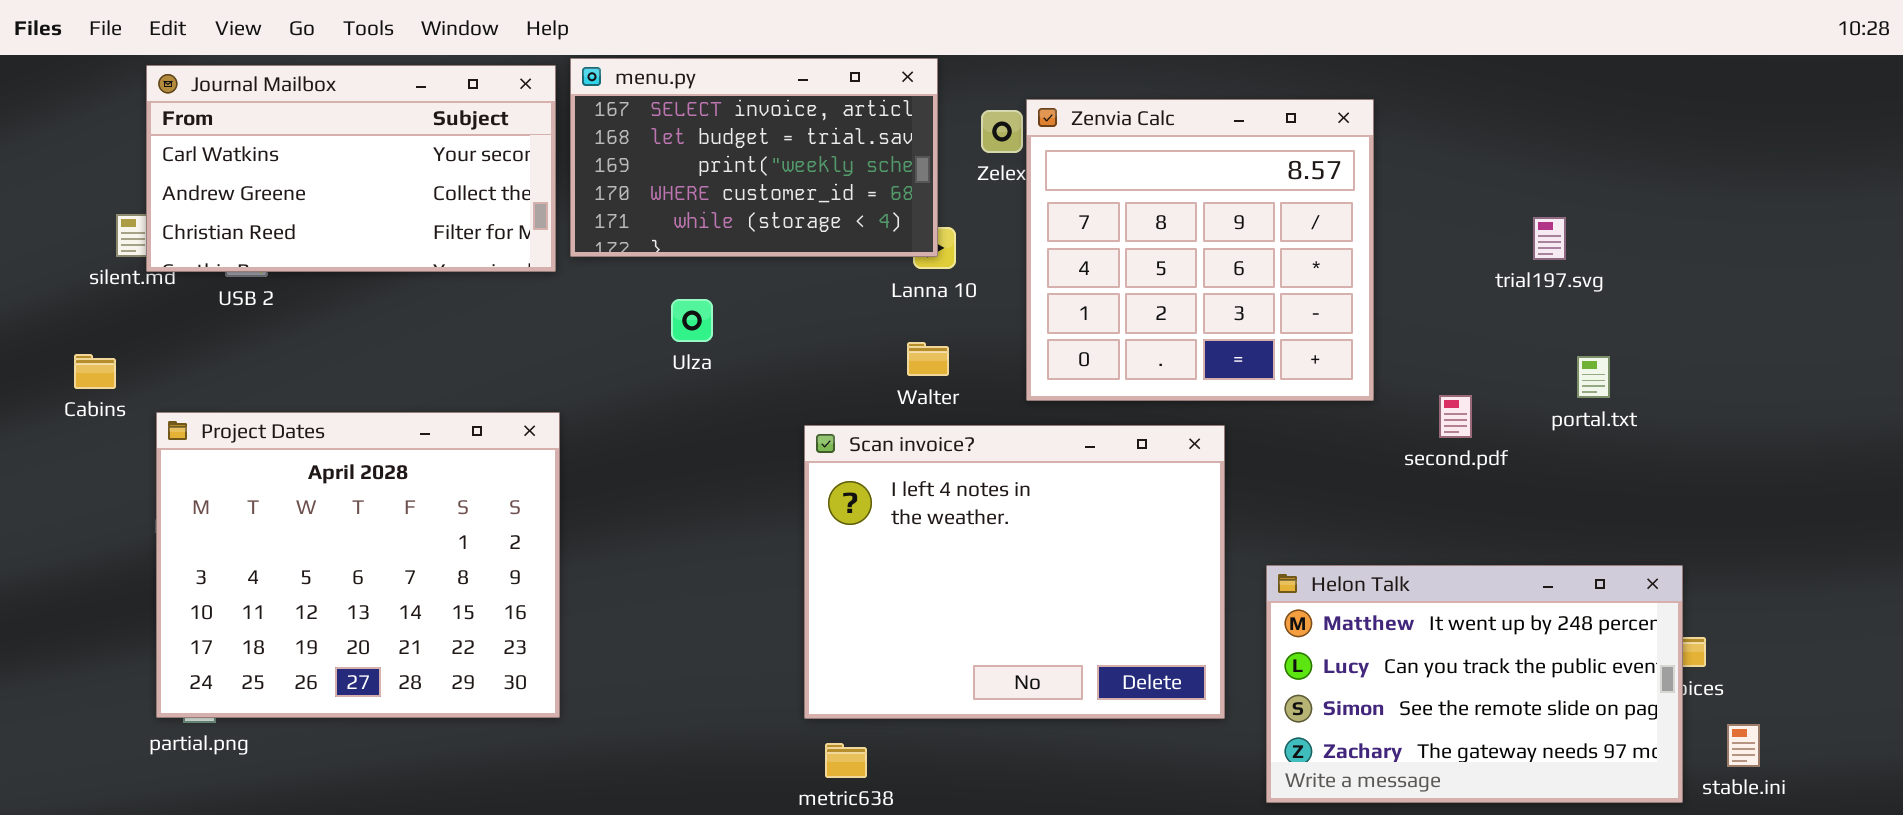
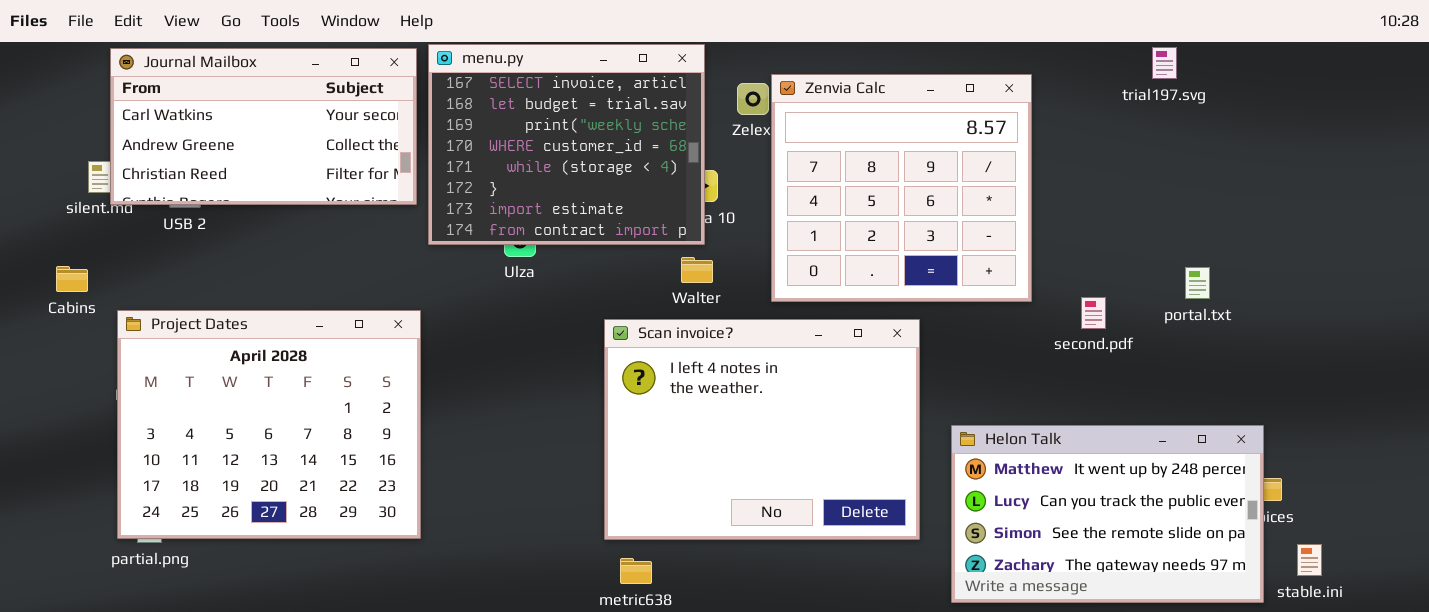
menu.py: [570,58,938,257] -> [428,44,705,245], resized
trial197.svg: [1533,217,1566,260] -> [1152,47,1177,79], moved

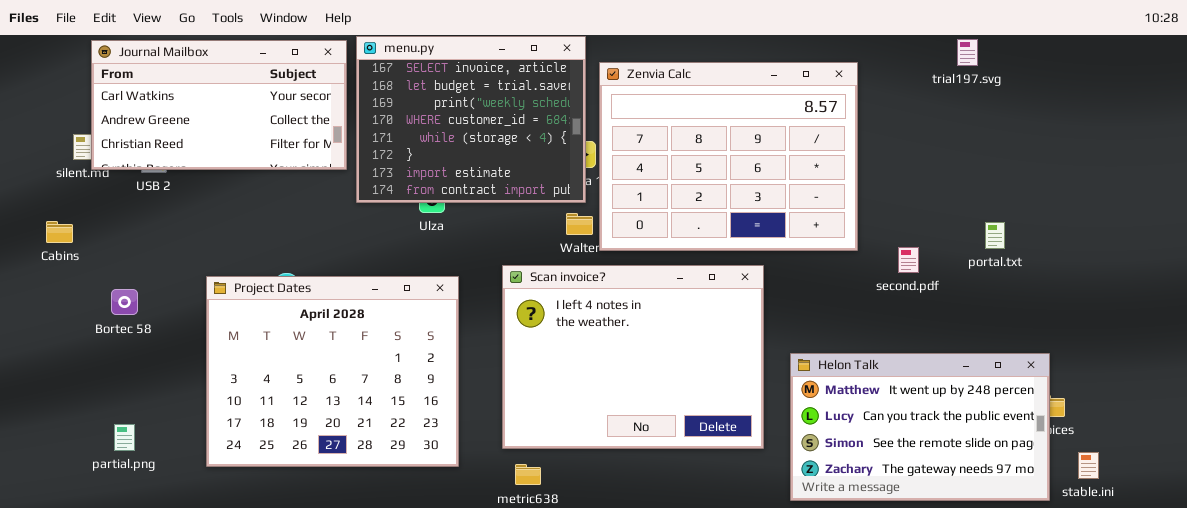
Zenvia Calc: [771,74,1032,302] -> [599,62,858,251], resized
Project Dates: [117,310,421,539] -> [206,276,459,467], moved

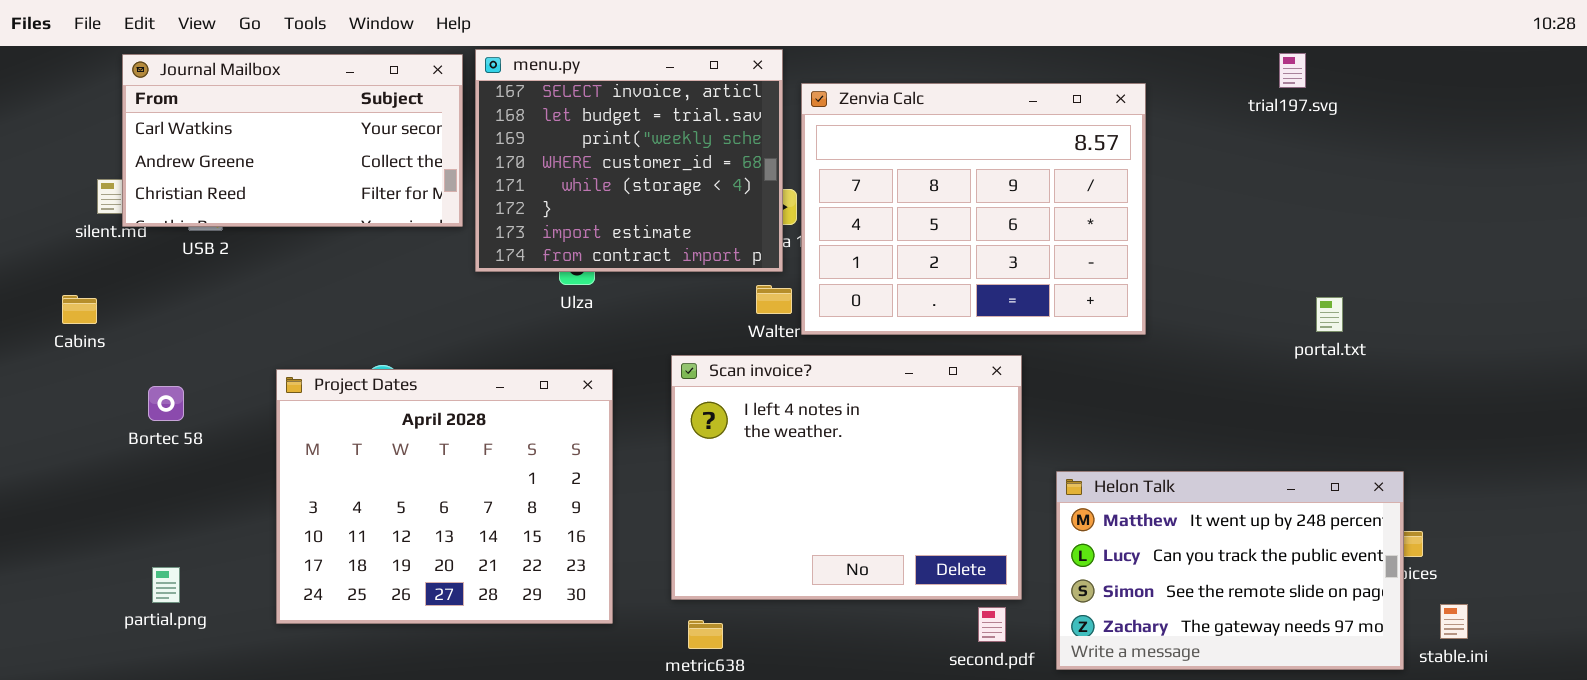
second.pdf: [898,247,919,273] -> [978,607,1006,642], moved

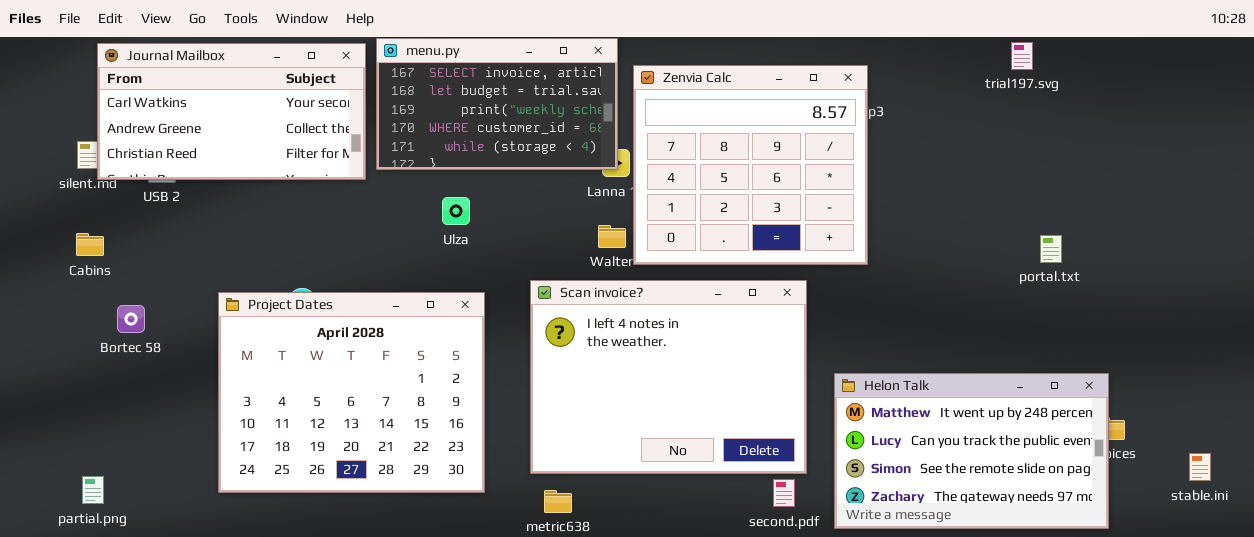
menu.py: [475,49,783,272] -> [376,38,618,170], resized
Zenvia Calc: [801,83,1146,335] -> [633,65,868,265], resized
Cabins: [62,295,97,324] -> [76,233,104,256], moved
partial.png: [152,567,180,603] -> [82,476,104,504], moved
stable.ini: [1440,604,1468,639] -> [1189,453,1211,481], moved

